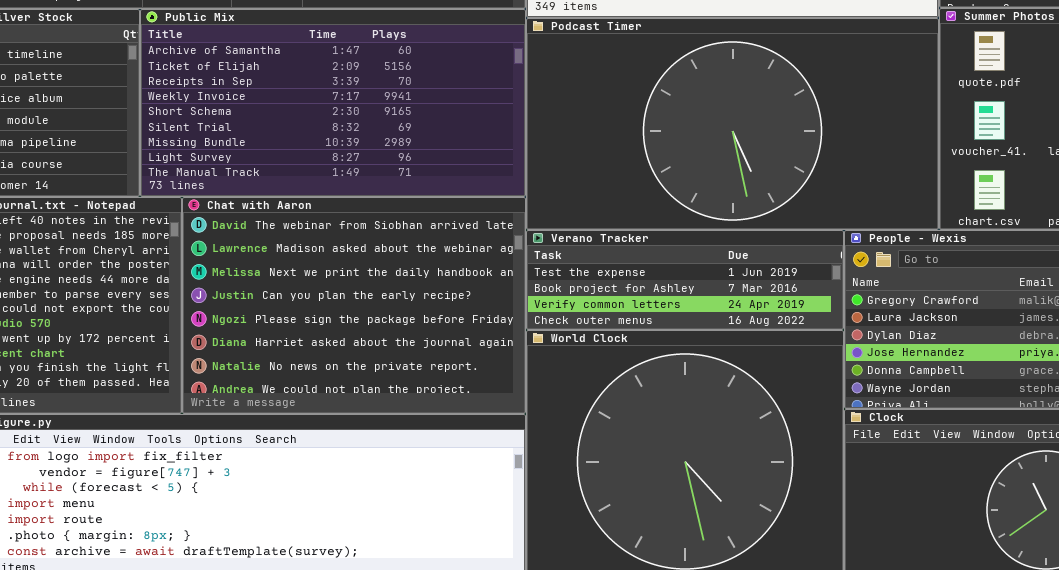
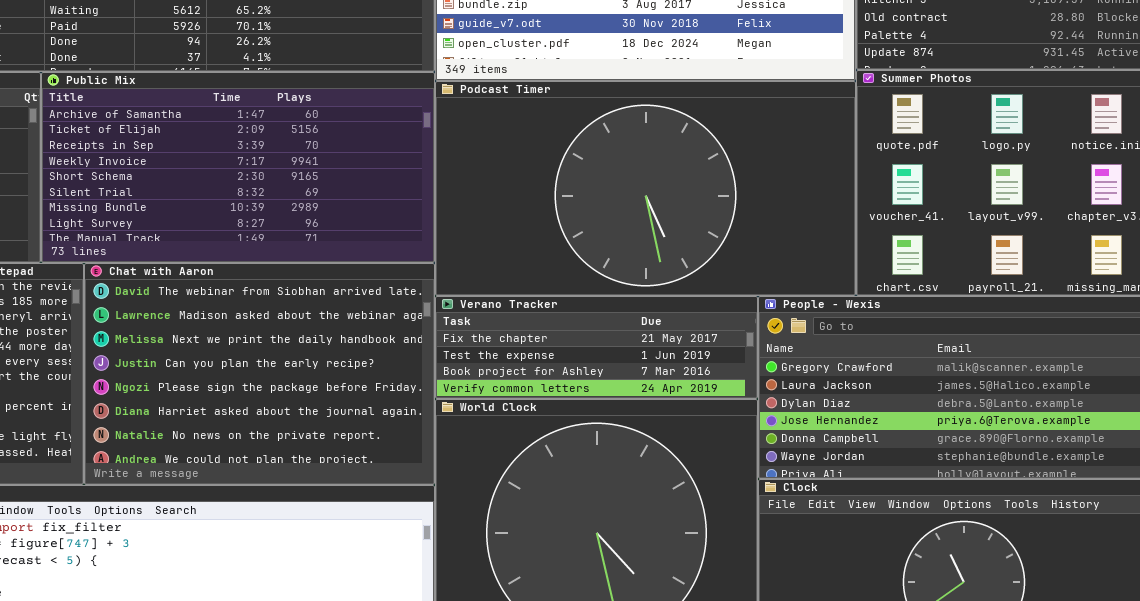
Verano Tracker: [526,230,844,330] -> [435,296,758,399], scrolled up 1 row

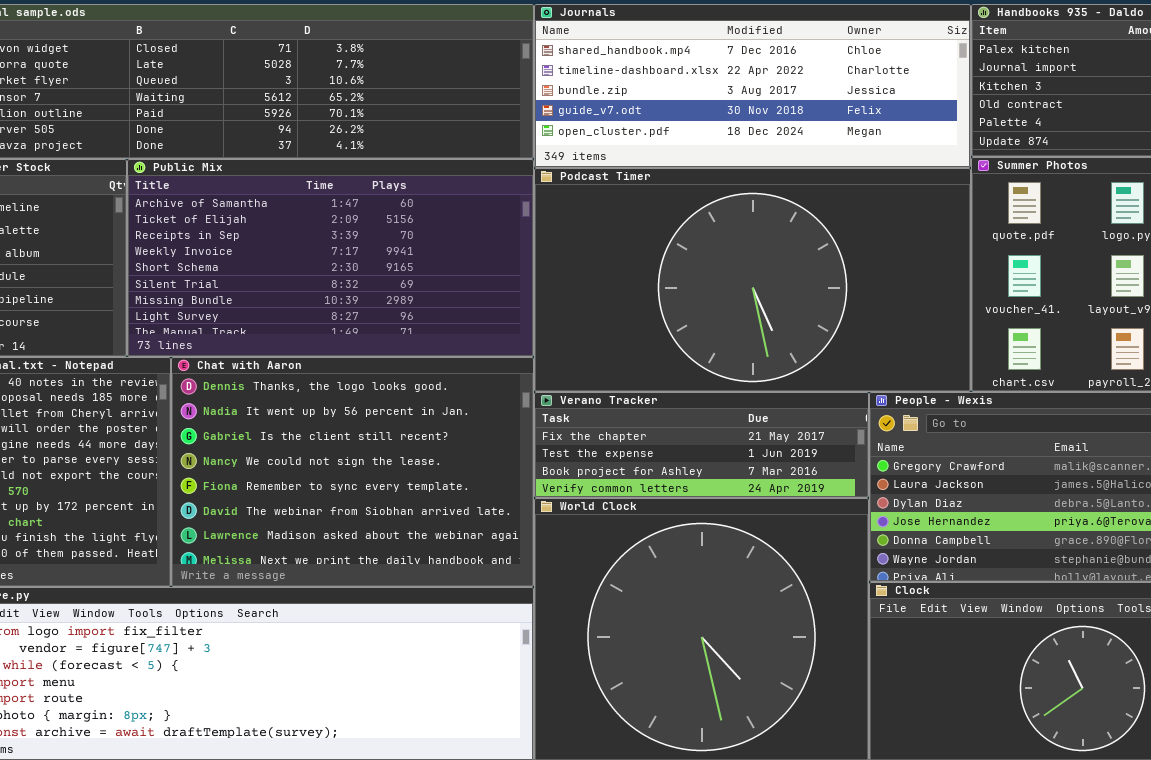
Chat with Aaron: [84,263,435,485] -> [171,357,534,587], scrolled up 5 rows

